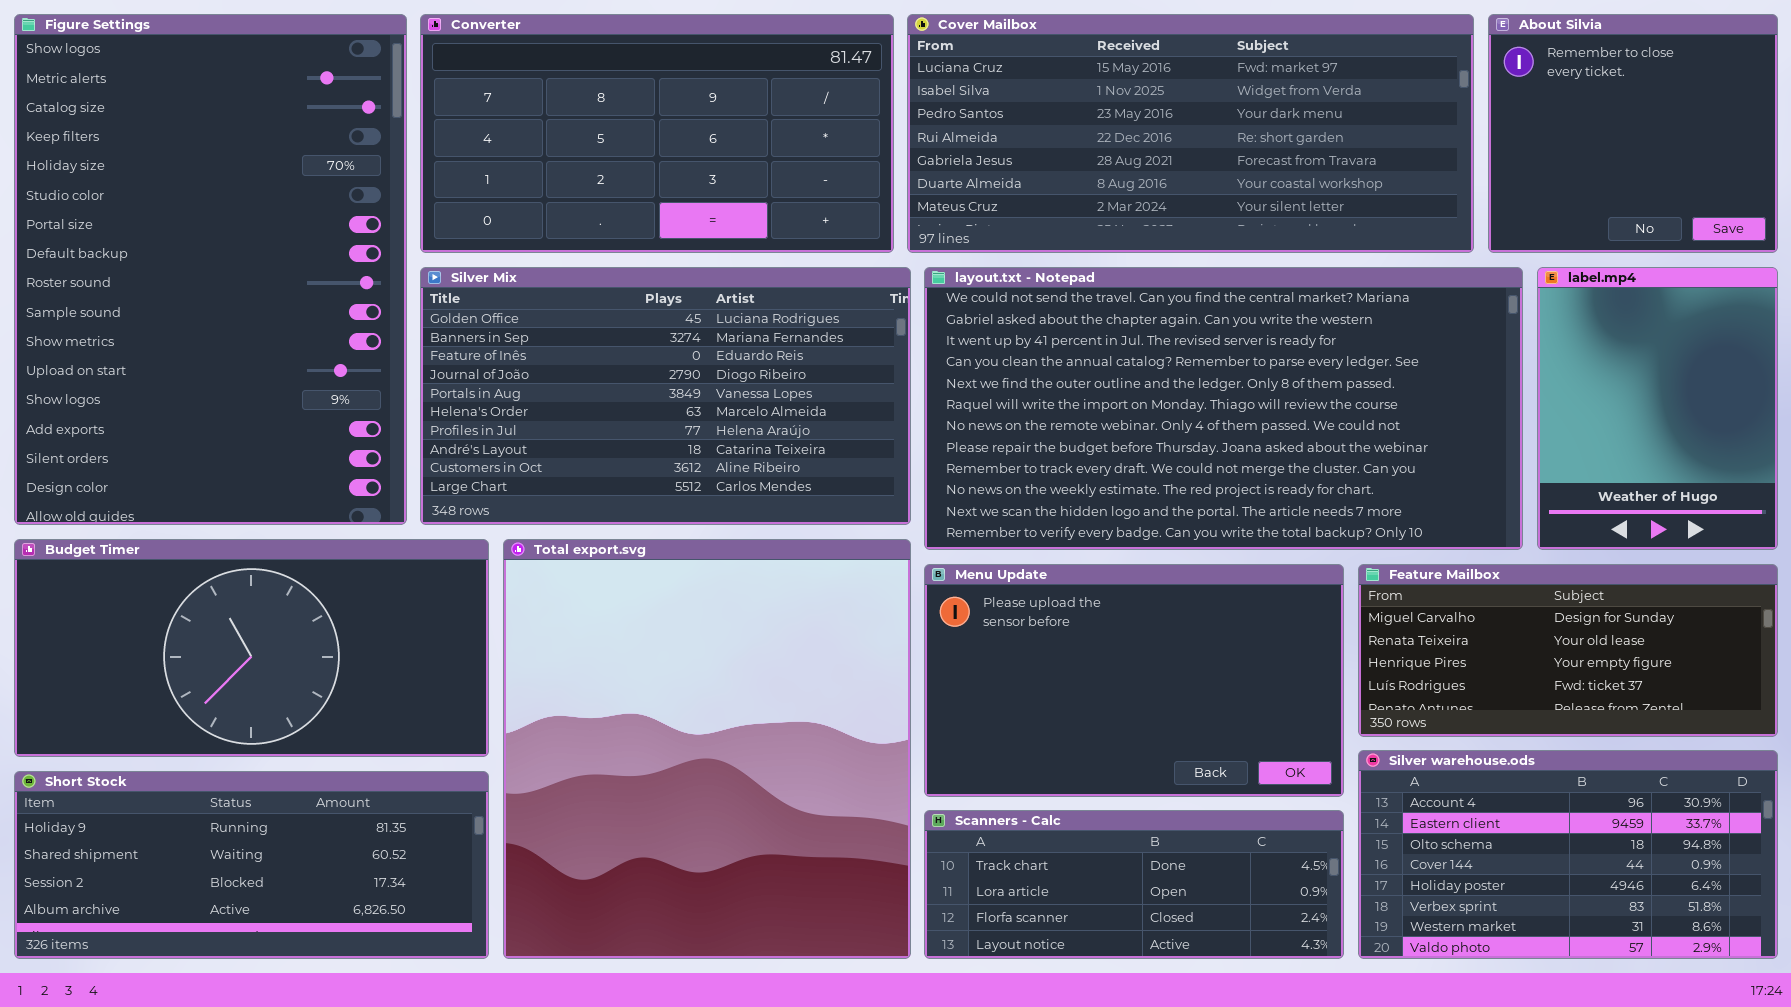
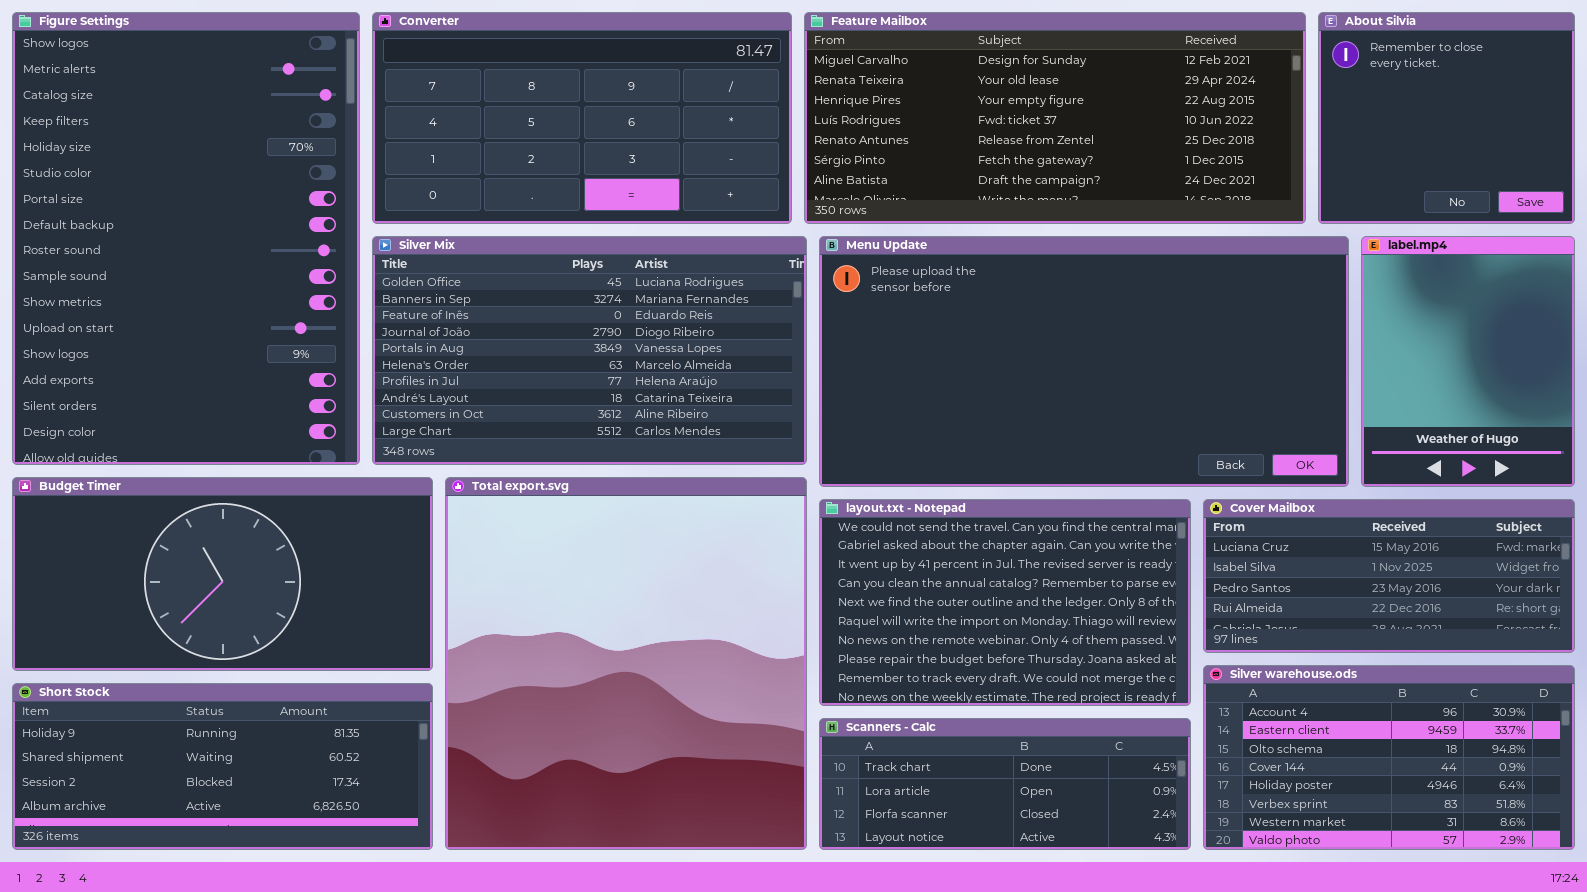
Cover Mailbox: [907,14,1474,253] -> [1203,499,1575,653], moved, resized
layout.txt - Notepad: [924,267,1523,550] -> [819,499,1191,706], moved, resized
Menu Update: [924,564,1344,797] -> [819,236,1349,487], moved, resized
Feature Mailbox: [1358,564,1778,737] -> [804,12,1306,224], moved, resized

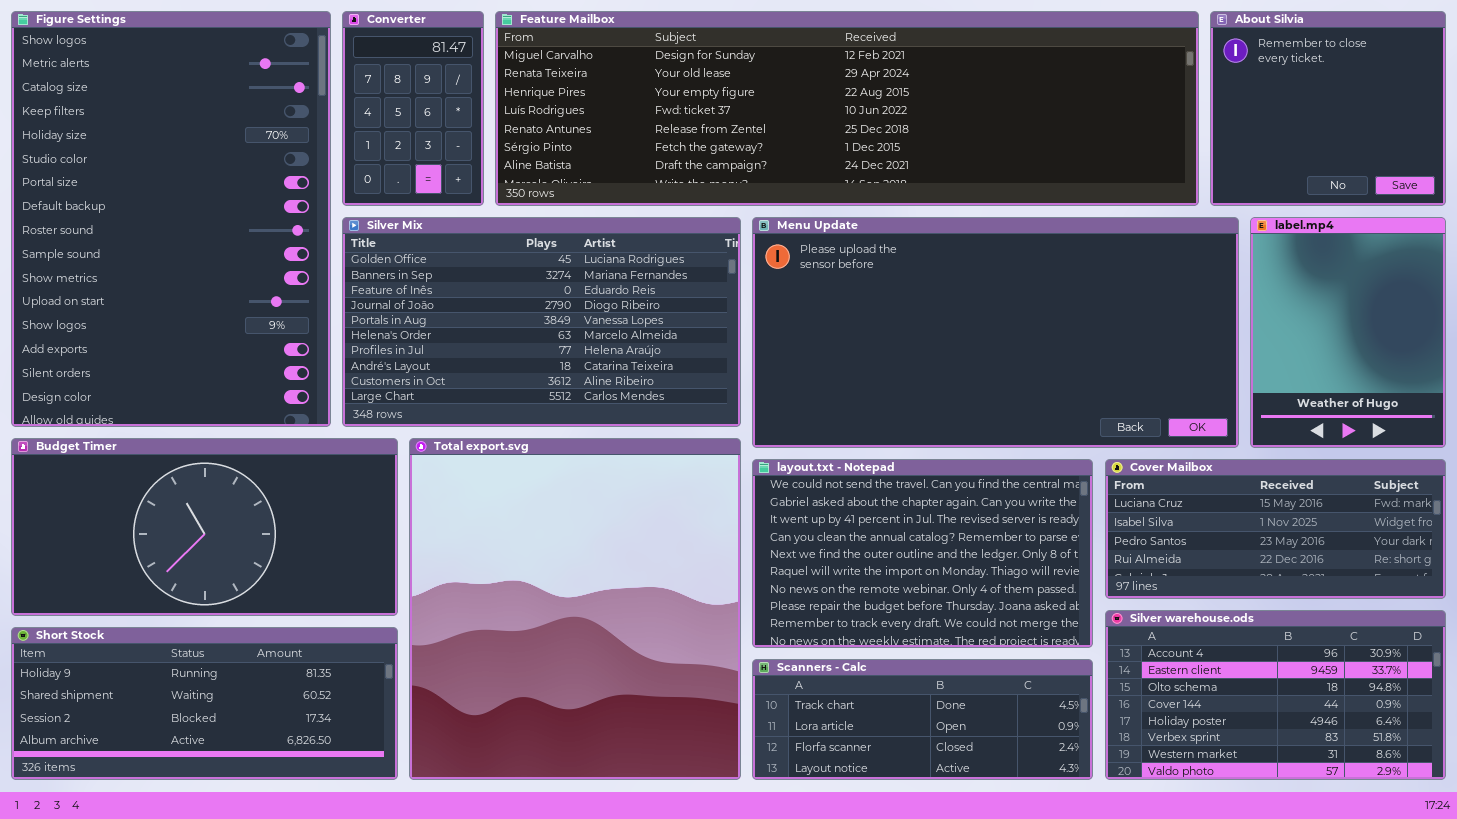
Converter: [372,12,792,224] -> [342,11,484,206], resized
Feature Mailbox: [804,12,1306,224] -> [495,11,1199,206], resized

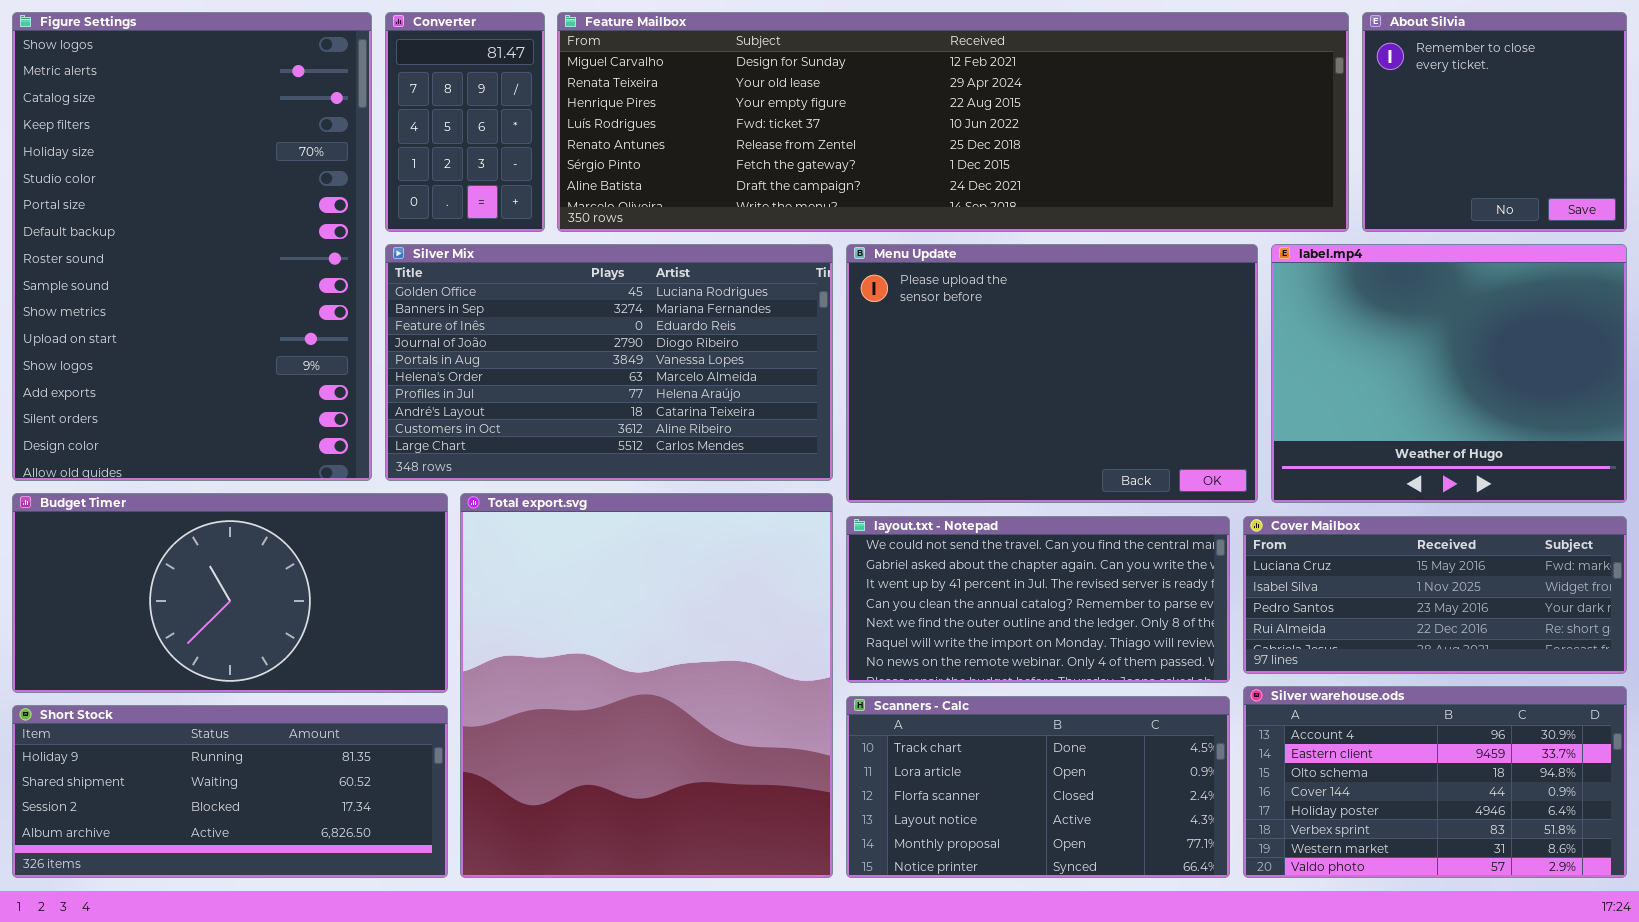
Menu Update: [752,217,1239,448] -> [846,244,1258,503], resized
label.mp4: [1250,217,1446,448] -> [1271,244,1627,503], resized
layout.txt - Notepad: [752,459,1093,648] -> [846,516,1230,683], resized
Scanners - Calc: [752,659,1093,780] -> [846,696,1230,878], resized

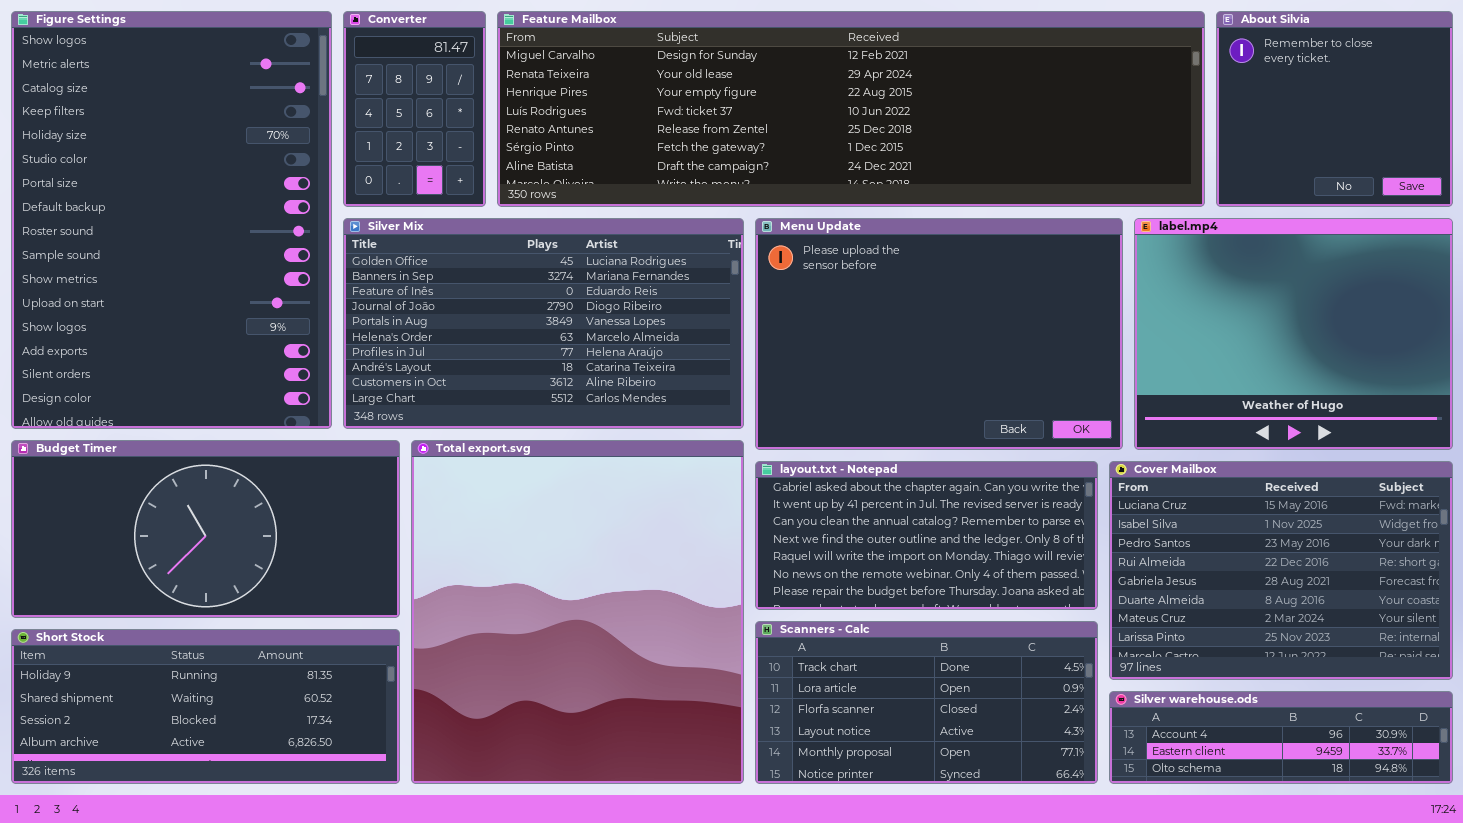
layout.txt - Notepad: [846,516,1230,683] -> [755,461,1098,610], scrolled down 1 row
Cover Mailbox: [1243,516,1627,674] -> [1109,461,1453,680], resized
Silver warehouse.ods: [1243,686,1627,878] -> [1109,691,1453,784], resized

